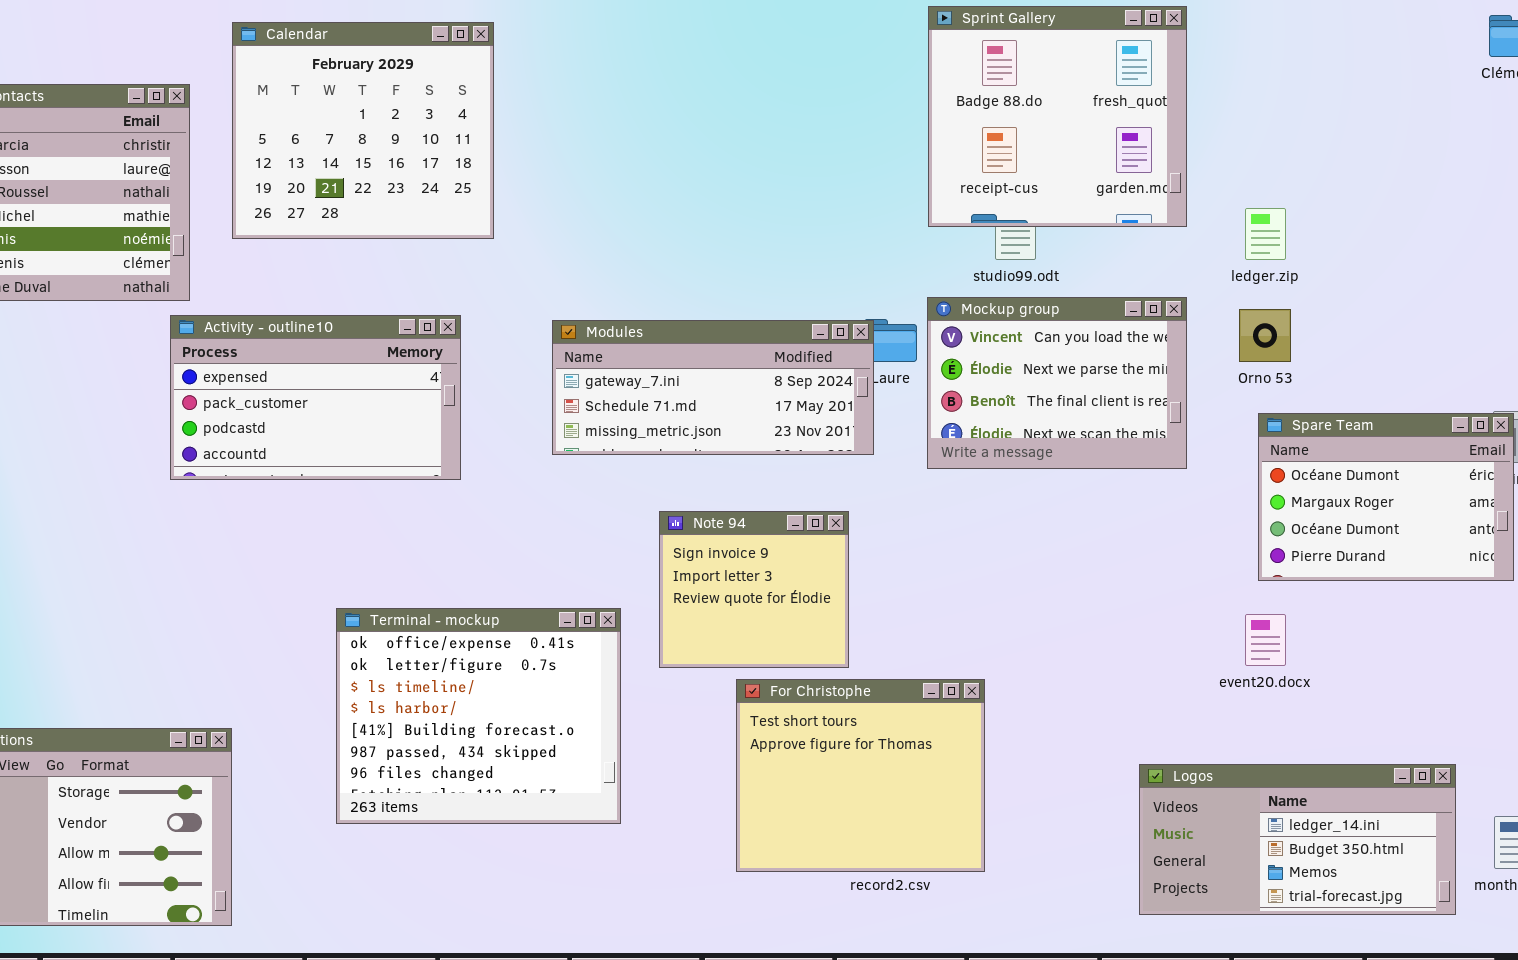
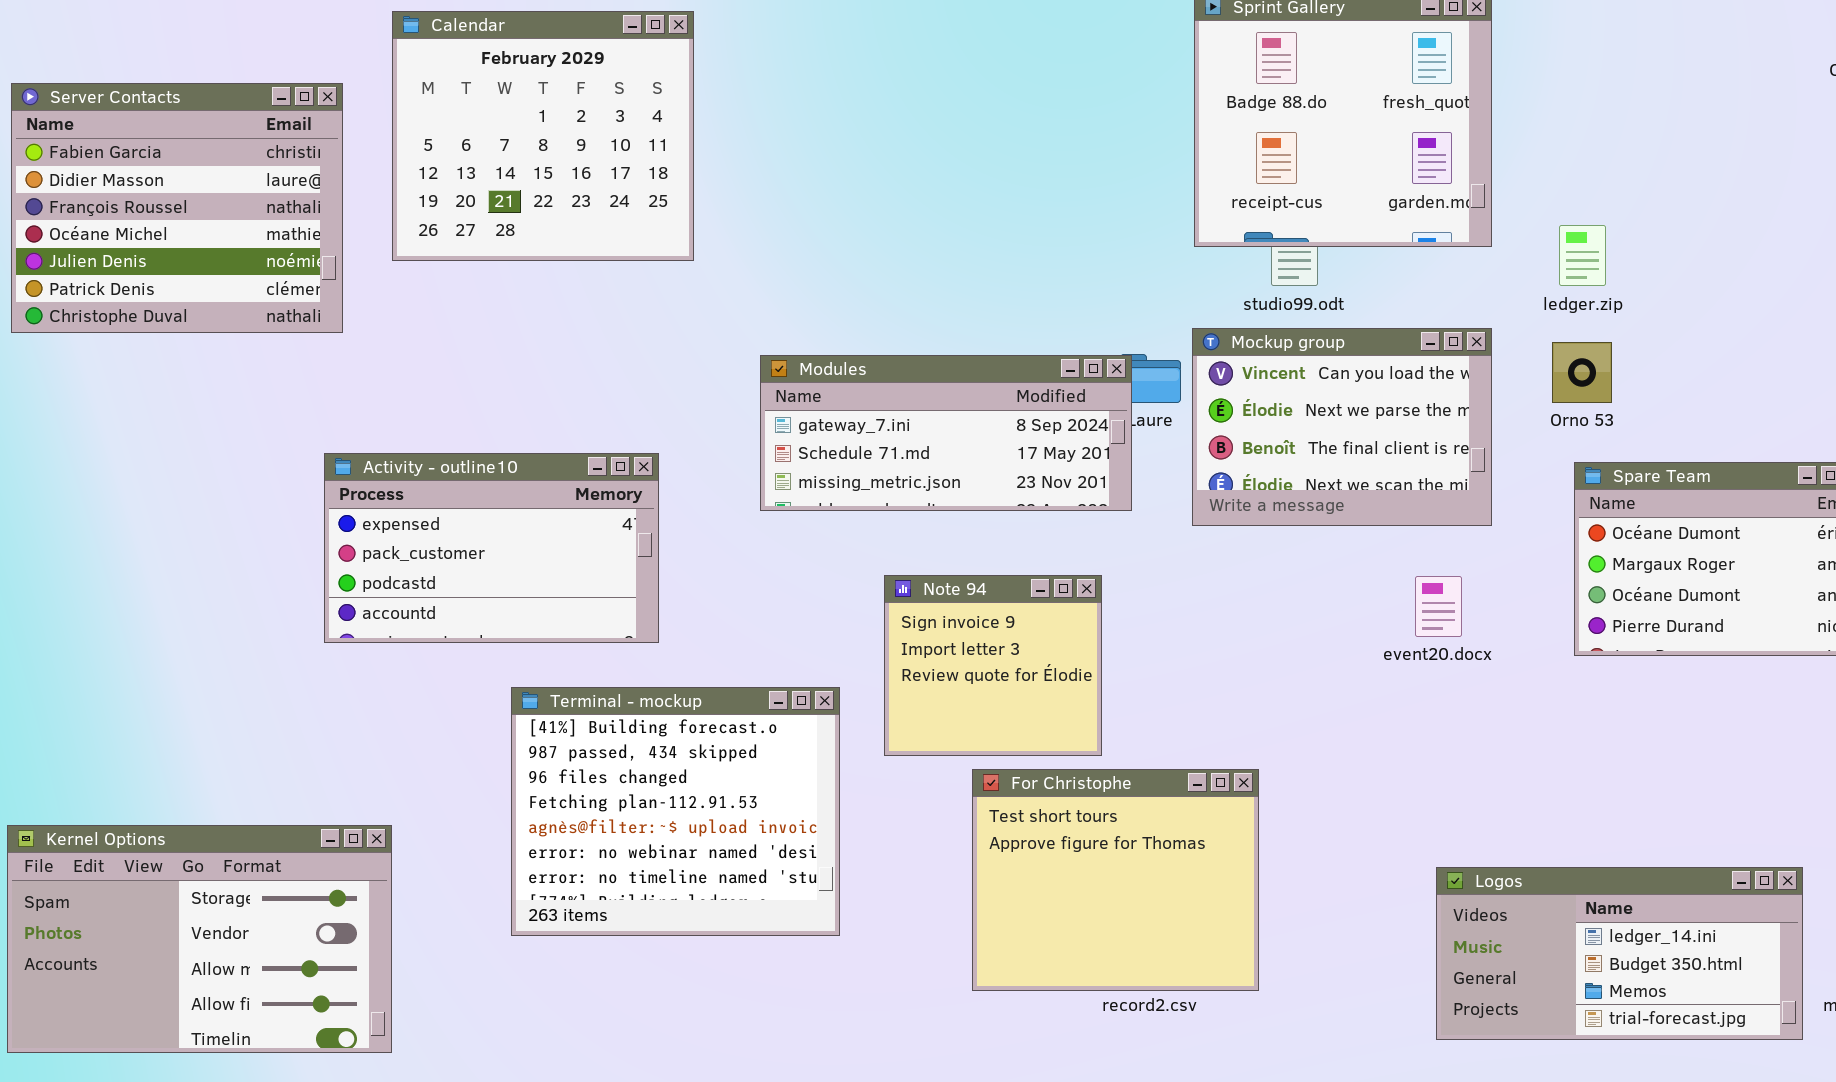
Activity - outline10: [170,315,461,480] -> [324,453,659,643], moved
Terminal - mockup: [336,608,621,824] -> [511,687,840,936], scrolled down 4 rows
event20.docx: [1245,614,1286,666] -> [1415,576,1462,637], moved

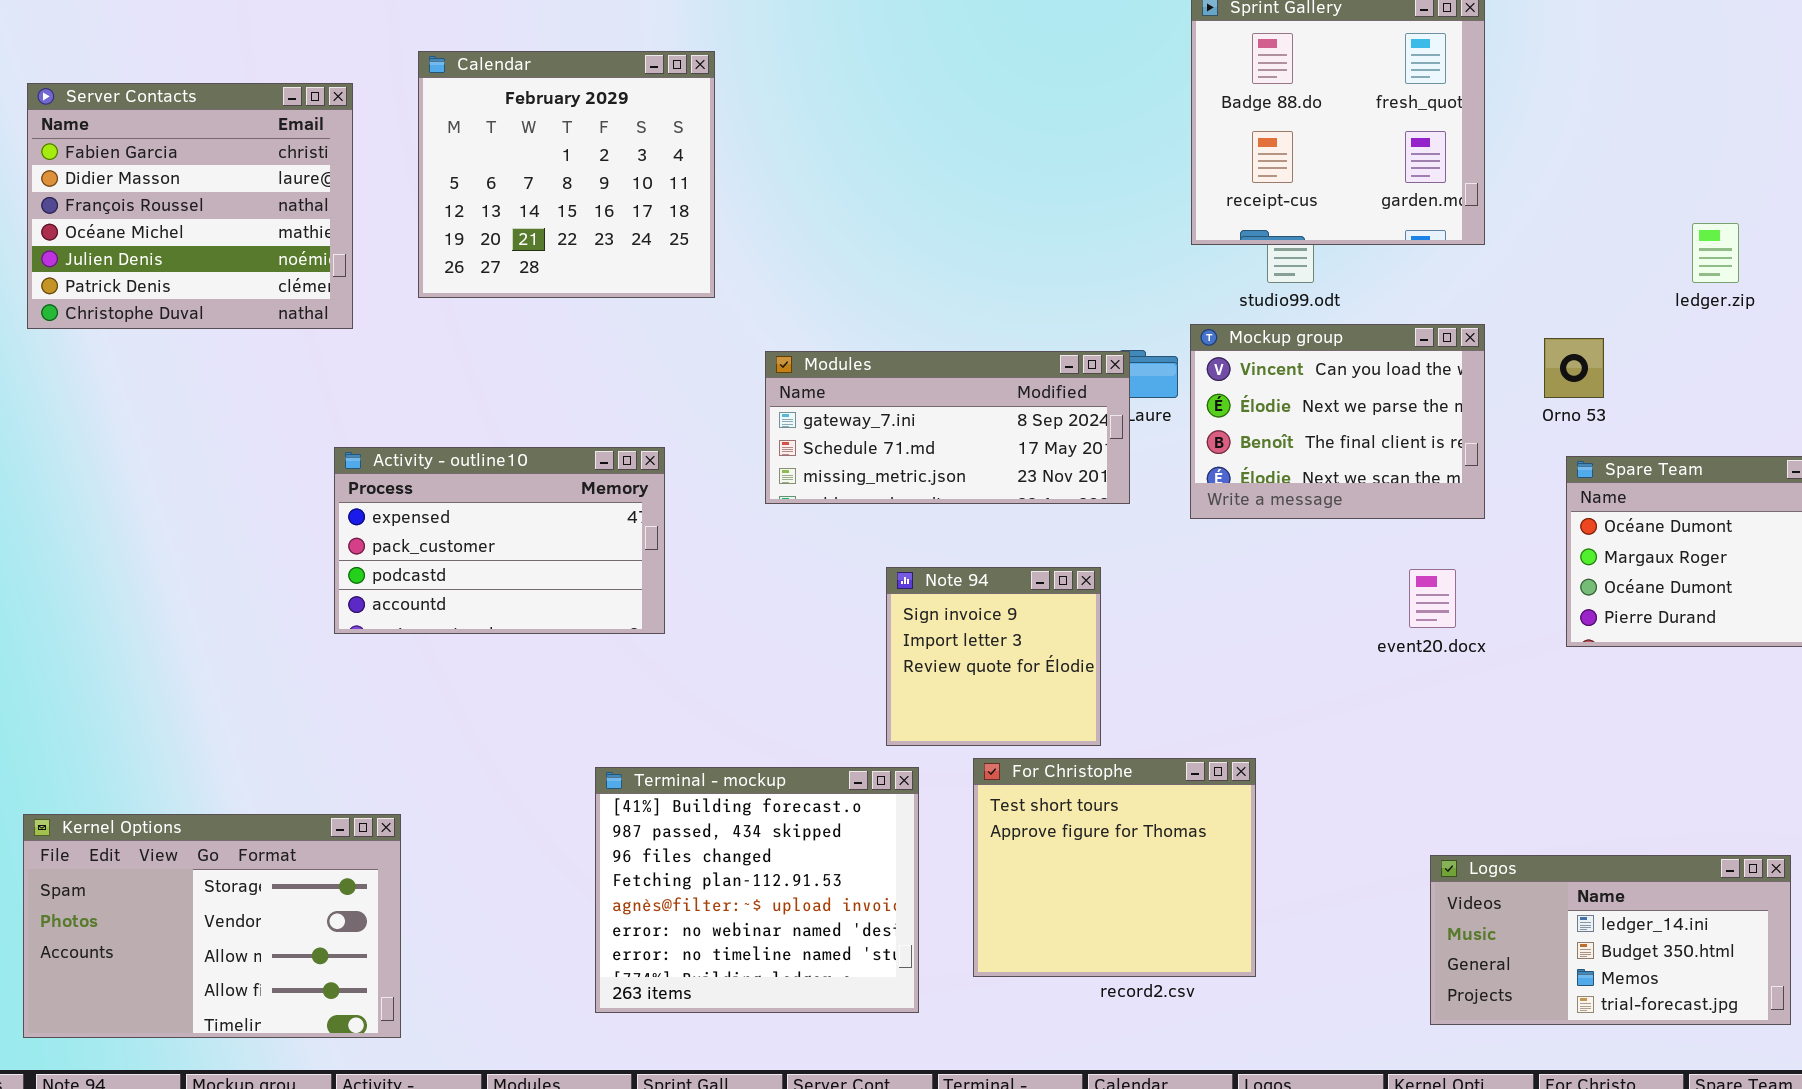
Calendar: [392,11,694,261] -> [418,51,715,298], moved
ledger.zip: [1559,225,1606,286] -> [1692,223,1739,283], moved
Terminal - mockup: [511,687,840,936] -> [595,767,919,1013], moved

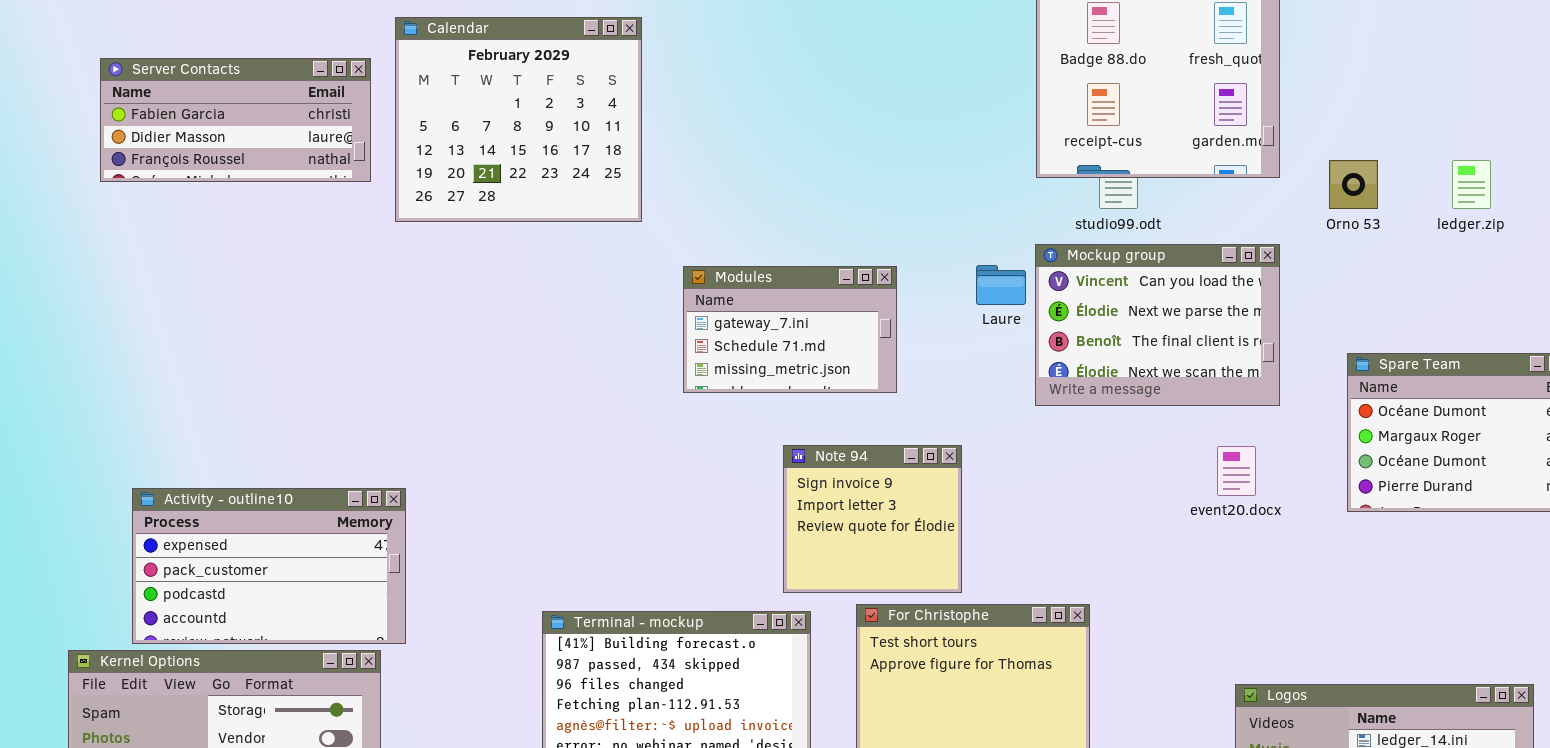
Server Contacts: [27,83,353,329] -> [100,58,371,182], moved, resized
Orno 53: [1544,338,1604,398] -> [1329,160,1378,209], moved
Modules: [765,351,1130,504] -> [683,266,897,393], resized
Activity - outline10: [334,447,665,634] -> [132,488,406,644], moved

